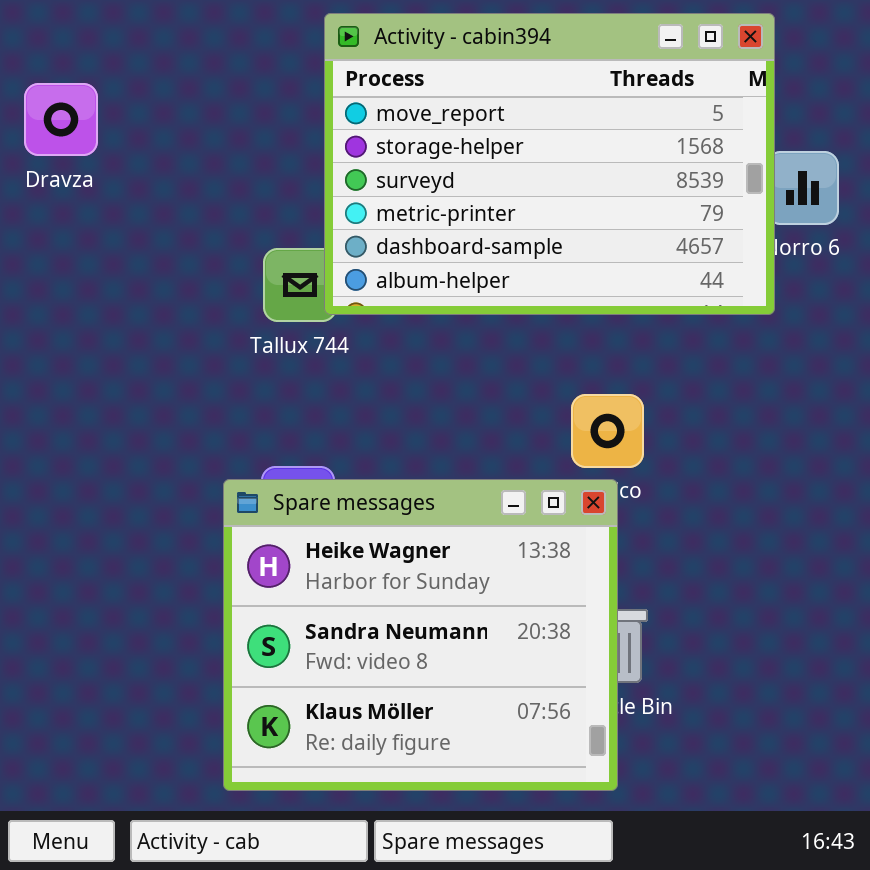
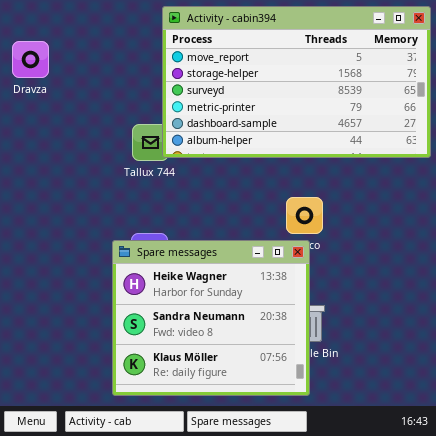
Activity - cabin394: [324,13,775,315] -> [162,6,431,158], resized

